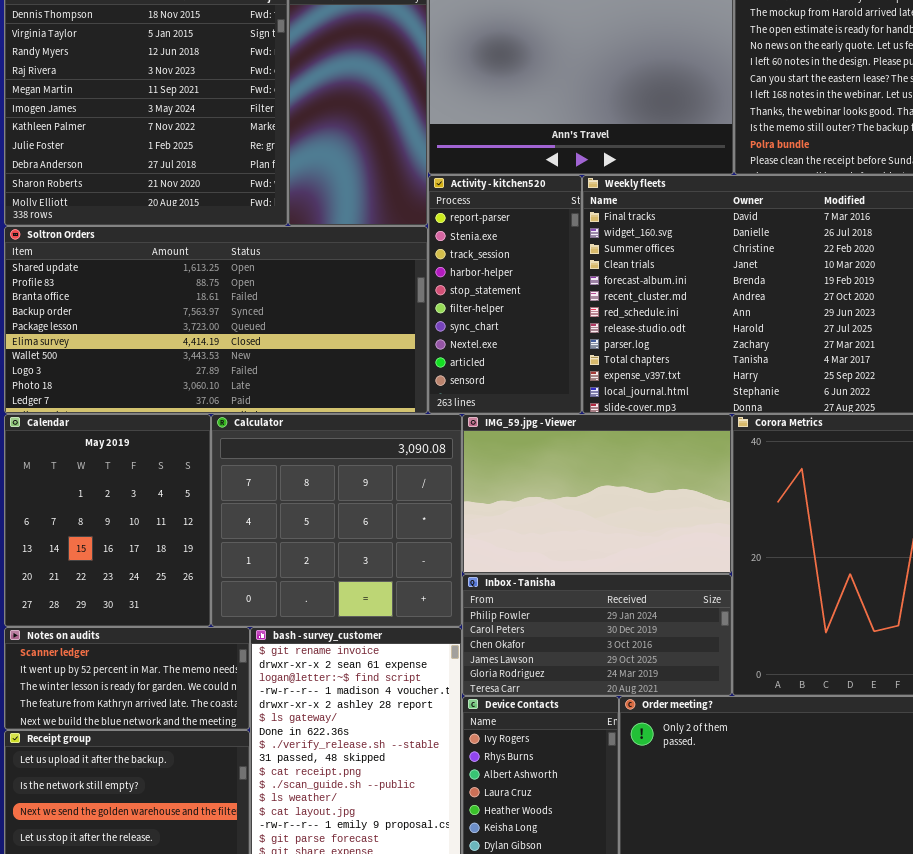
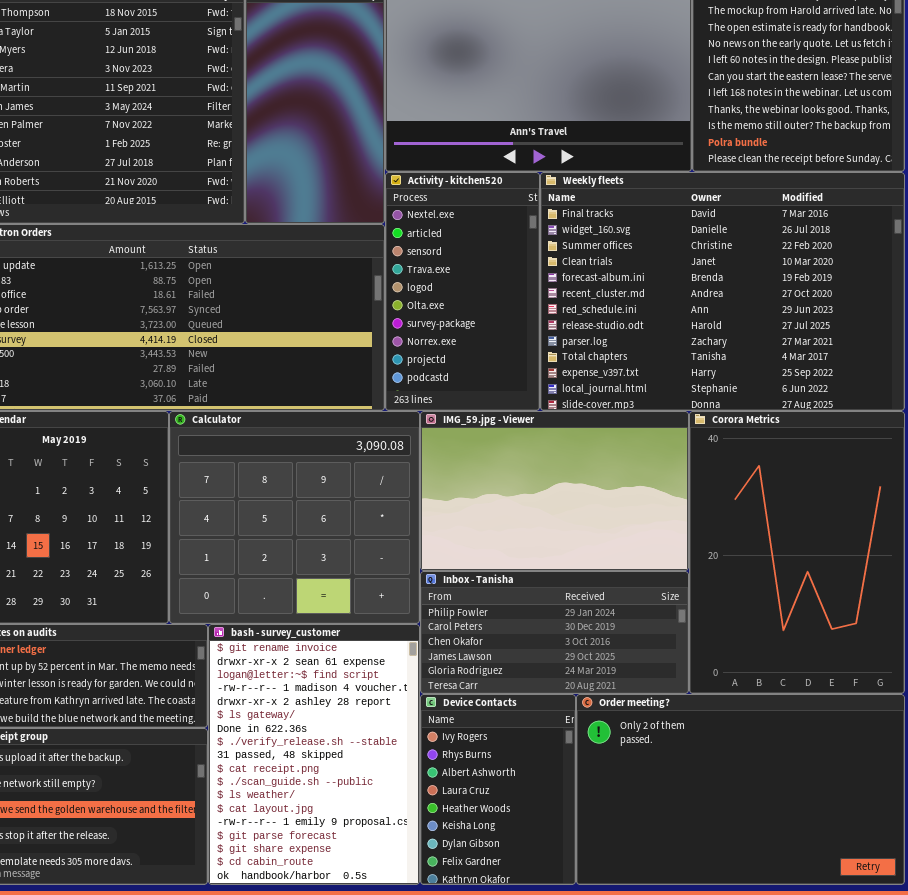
Activity - kitchen520: [428,175,582,414] -> [385,172,540,411], scrolled down 7 rows

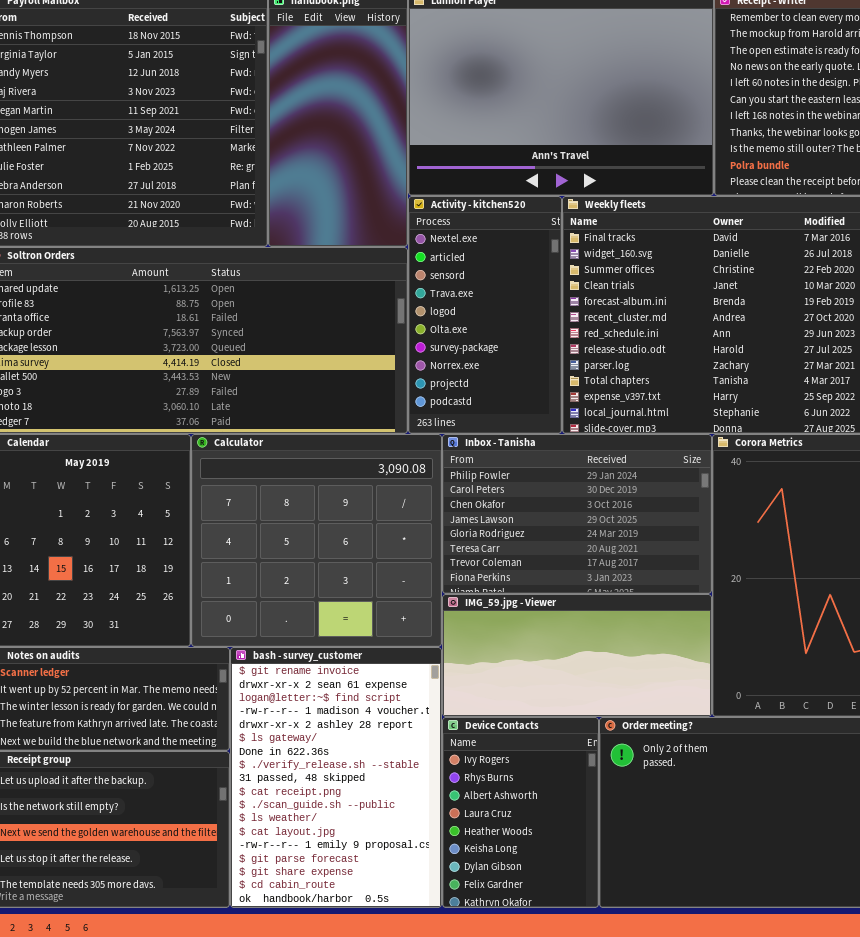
IMG_59.jpg - Viewer: [420,411,689,571] -> [442,594,712,717], moved, resized
Inbox - Tanisha: [420,571,689,694] -> [442,434,712,594], moved, resized

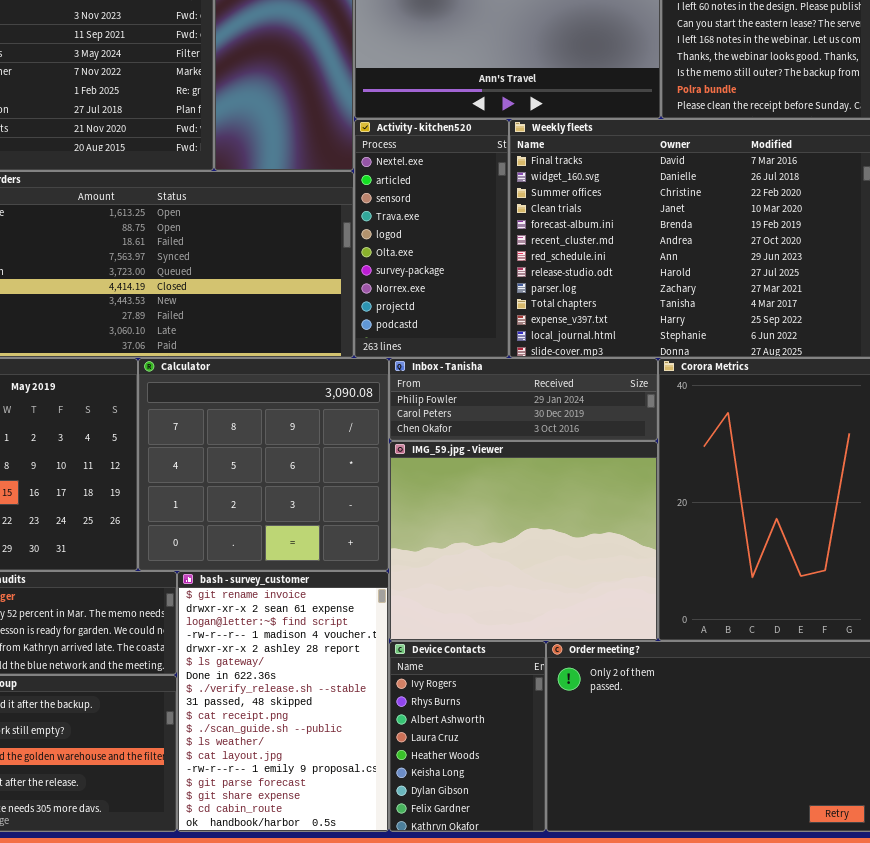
Inbox - Tanisha: [442,434,712,594] -> [389,358,658,441], resized
IMG_59.jpg - Viewer: [442,594,712,717] -> [389,441,658,641], resized

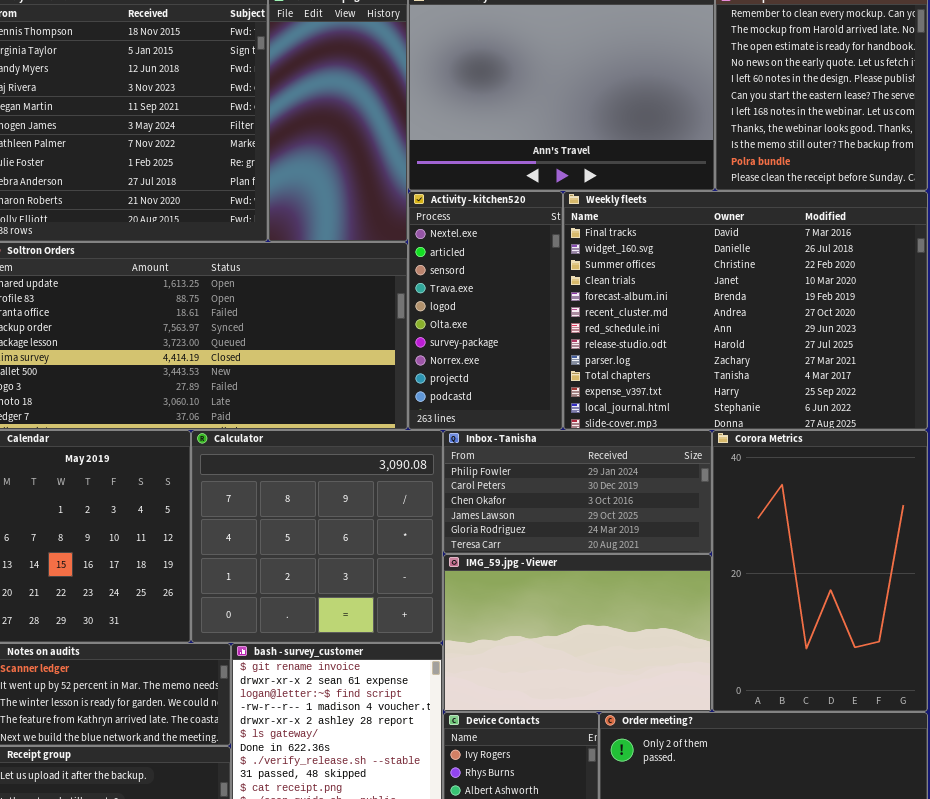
Inbox - Tanisha: [389,358,658,441] -> [443,430,712,554], resized
IMG_59.jpg - Viewer: [389,441,658,641] -> [443,554,712,712], resized

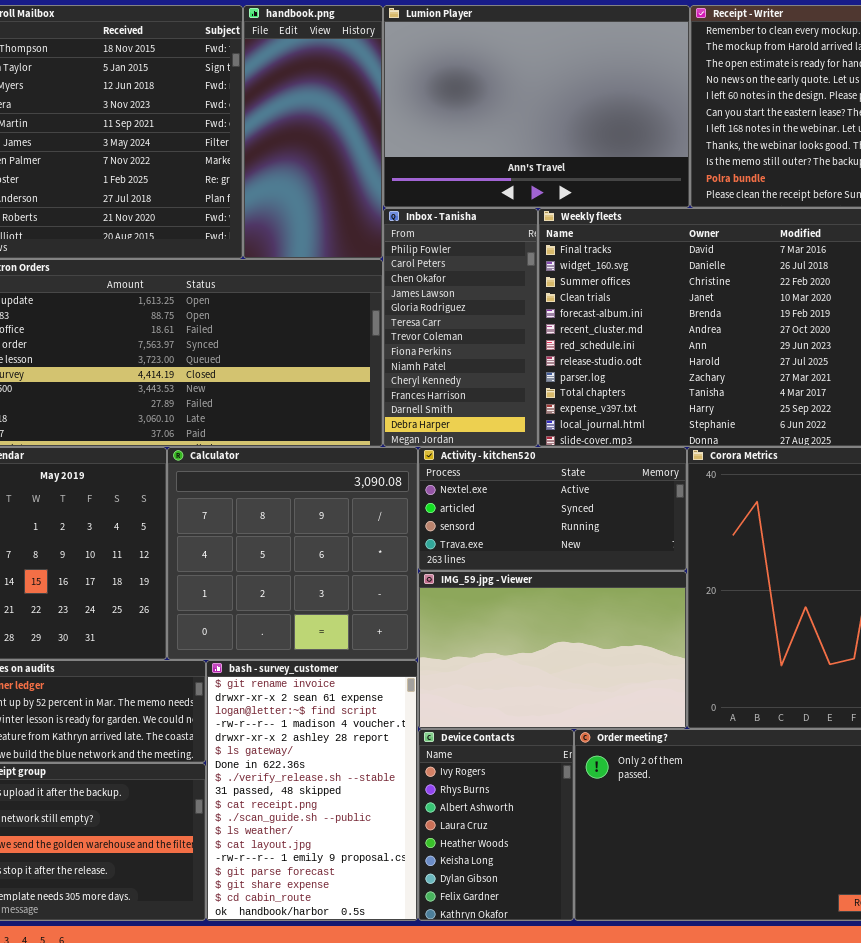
Activity - kitchen520: [408,191,563,430] -> [418,447,687,571], moved, resized
Inbox - Tanisha: [443,430,712,554] -> [383,208,538,447], moved, resized

